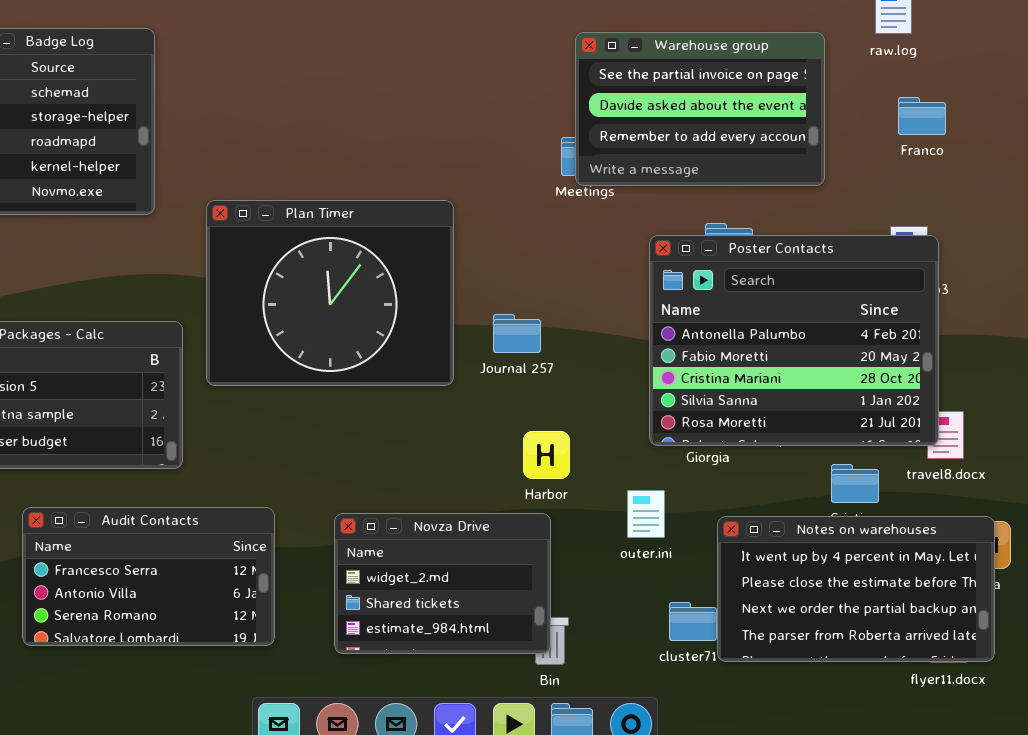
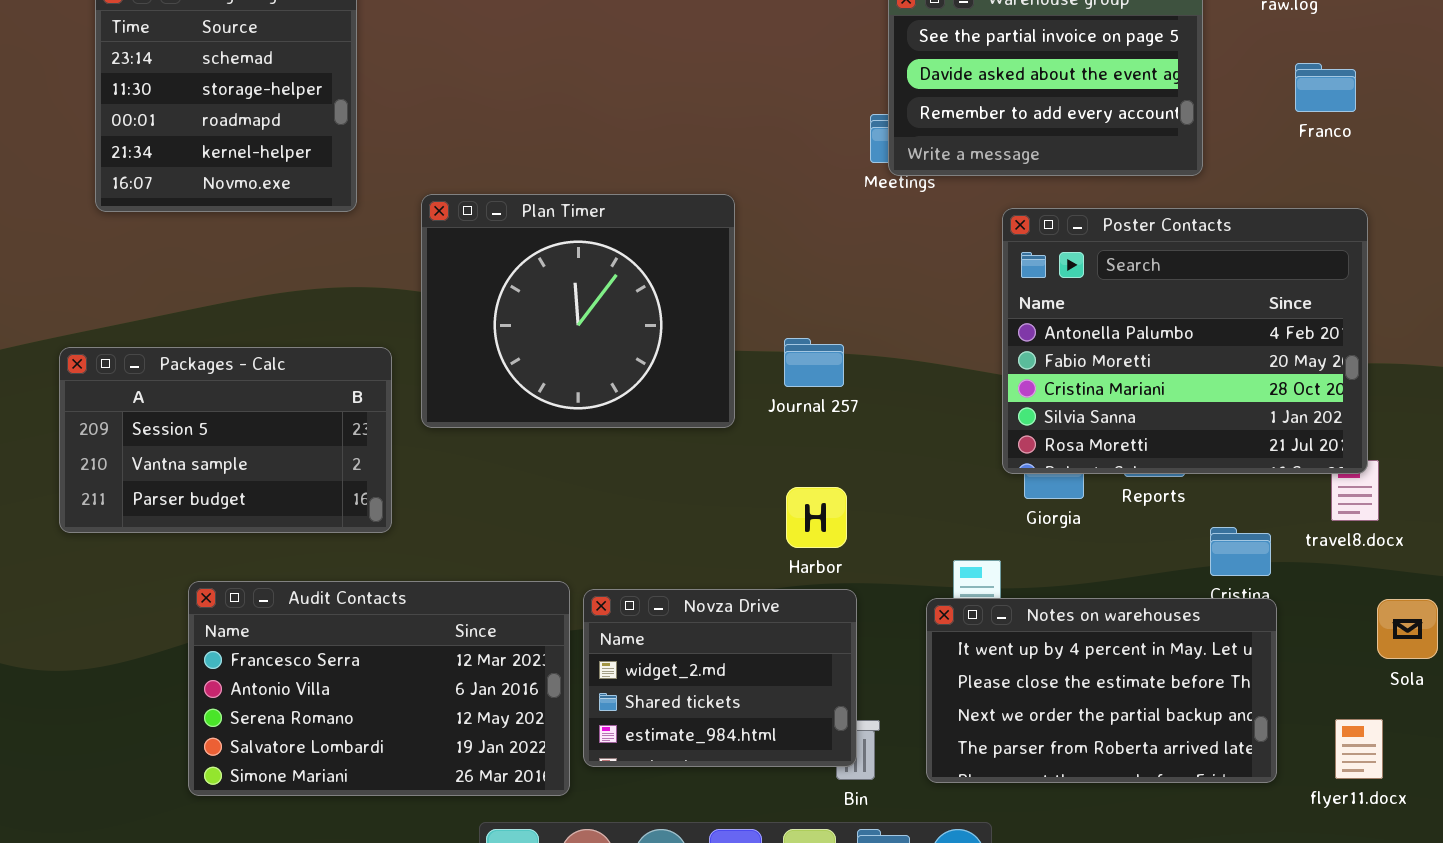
Poster Contacts: [649,235,939,446] -> [1002,208,1368,474], moved
Harbor: [523,431,570,479] -> [786,487,847,548], moved
Audit Contacts: [22,507,275,646] -> [188,581,570,796], resized
Notes on warehouses: [717,516,995,662] -> [926,598,1277,783], moved

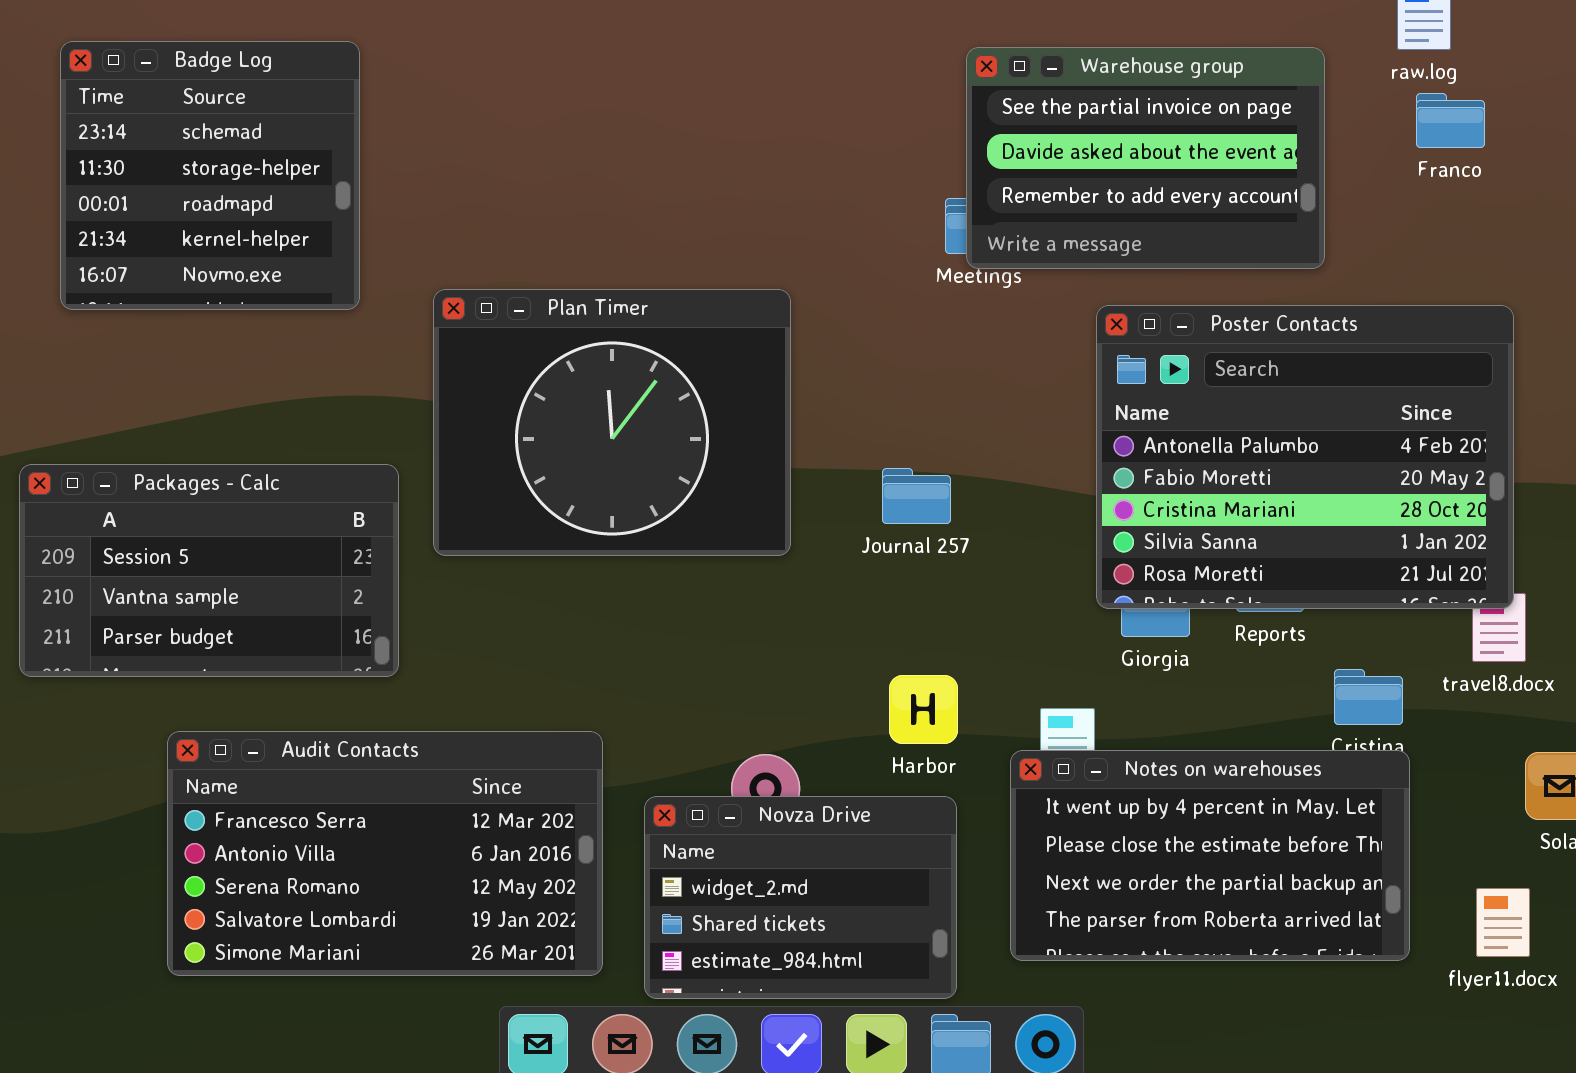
Franco: [1295,63,1356,112] -> [1416,93,1485,148], moved
Journal 257: [784,338,844,387] -> [882,468,951,524], moved
Harbor: [786,487,847,548] -> [889,675,958,744], moved
Novza Drive: [583,589,857,767] -> [644,796,957,999], moved

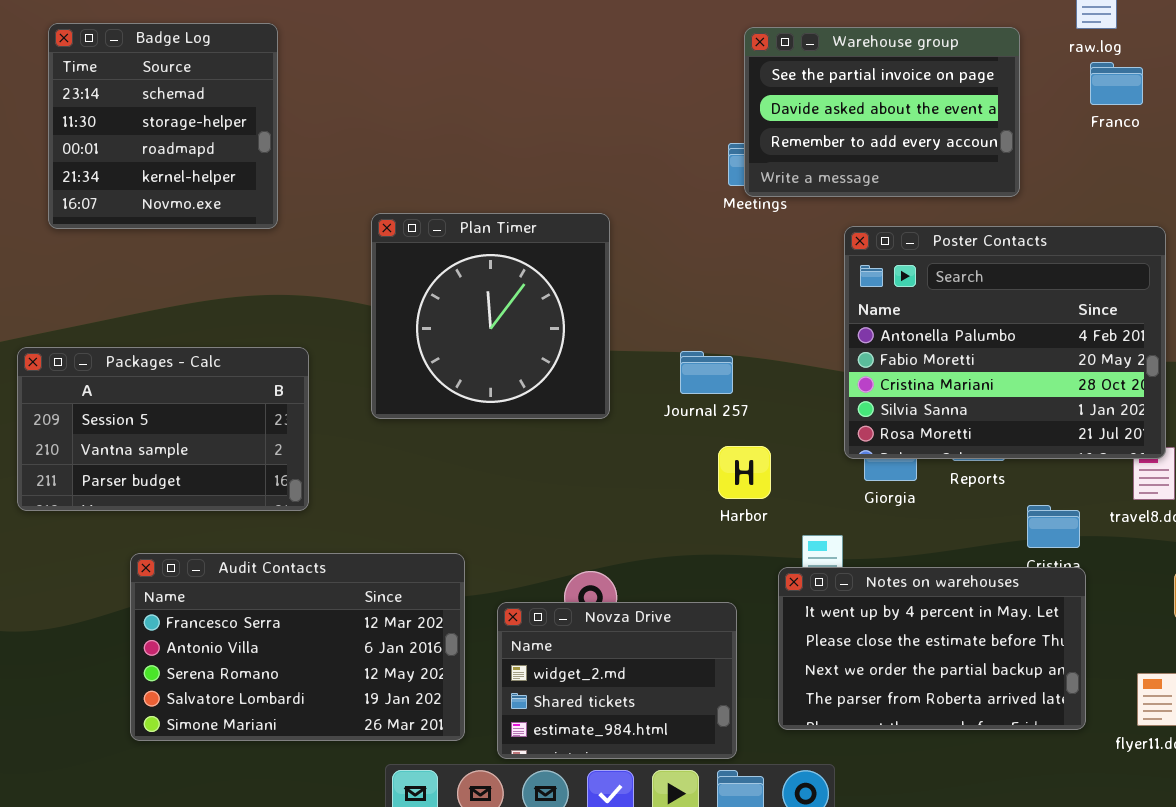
Plan Timer: [433,289,791,556] -> [371,213,610,419], resized
Harbor: [889,675,958,744] -> [718,446,771,499], moved

